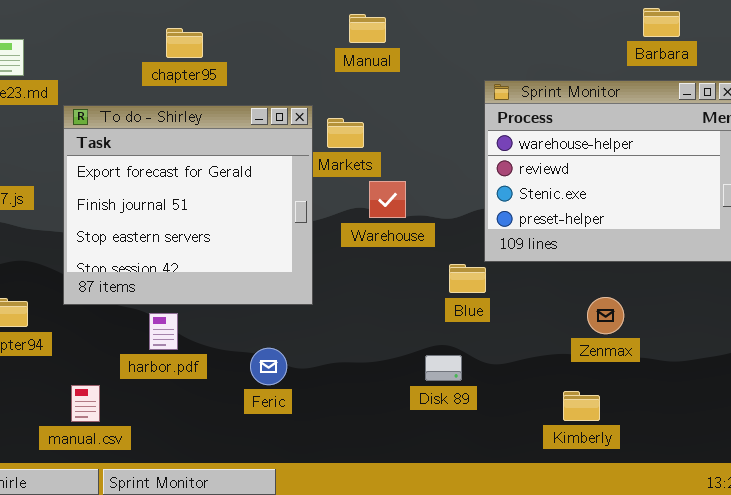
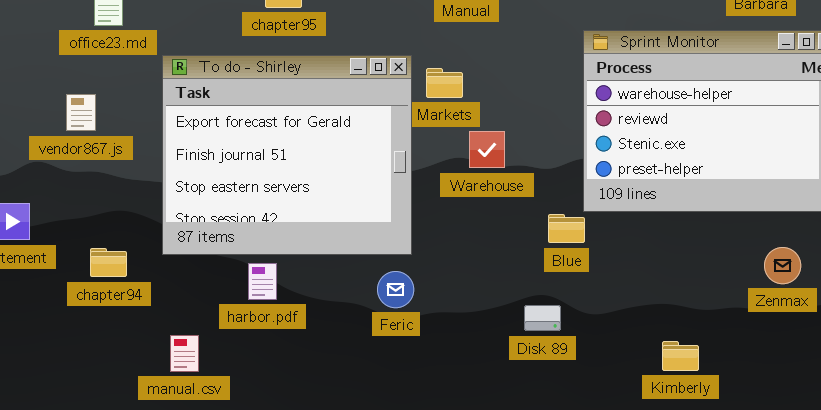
Zenmax: [587,297,624,334] -> [764,247,801,284], moved
Feric: [250,348,287,385] -> [377,271,414,308], moved

